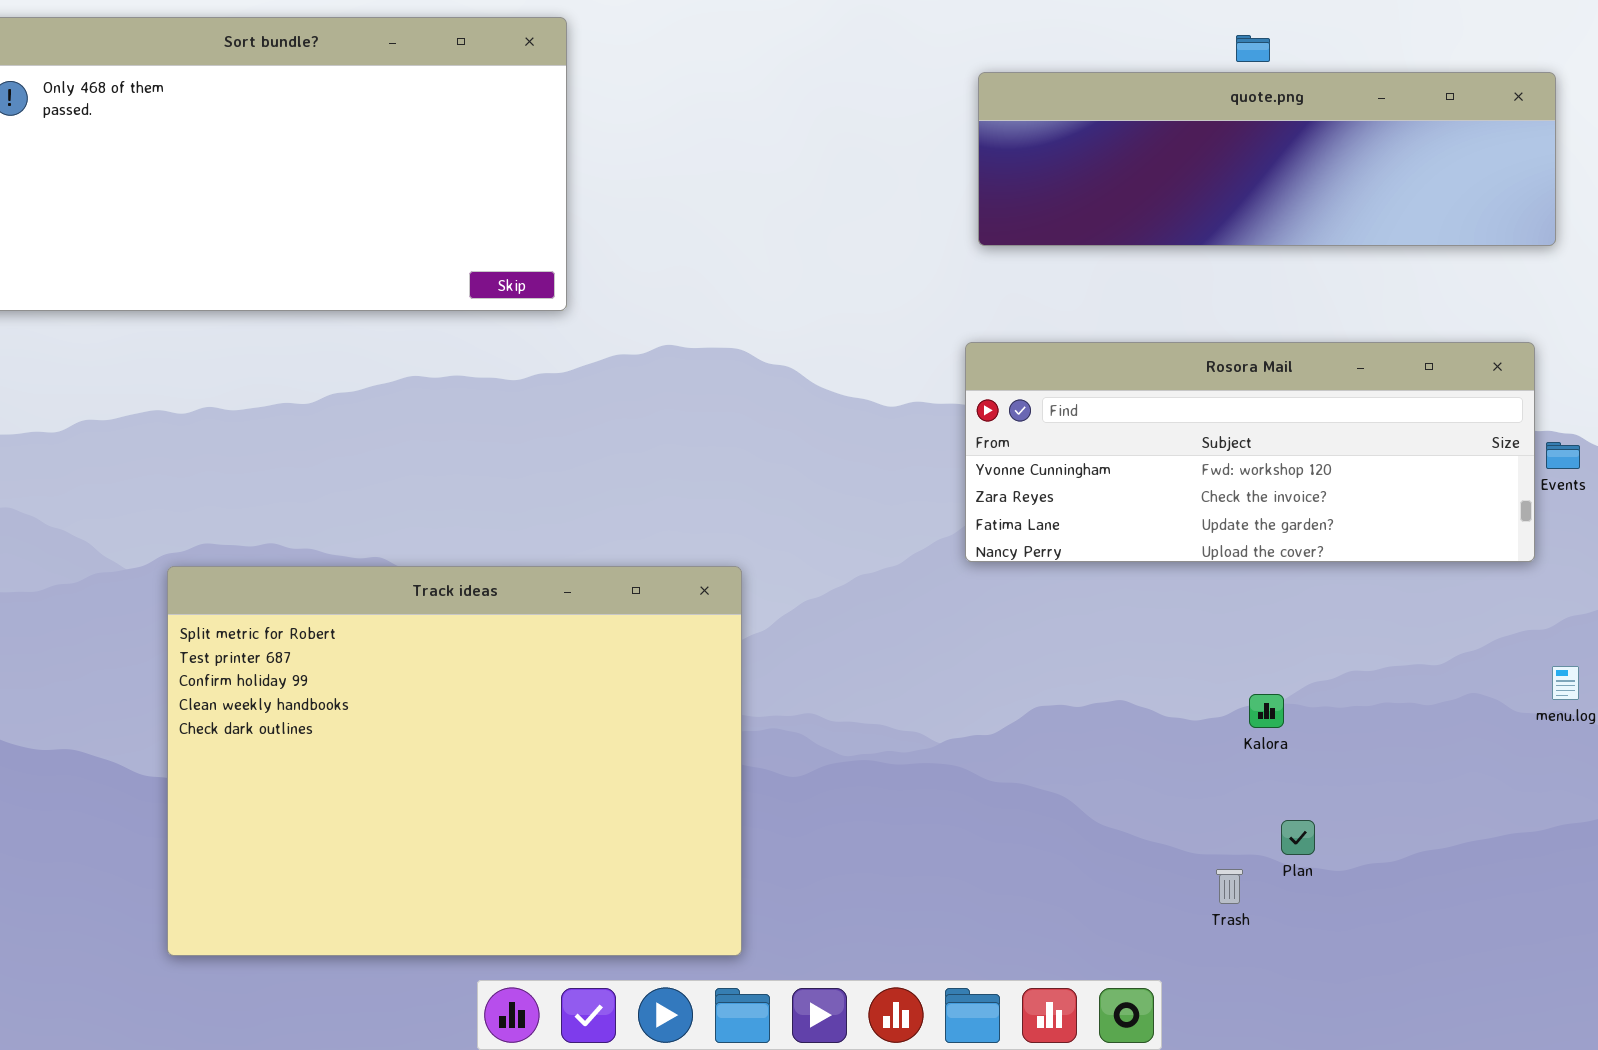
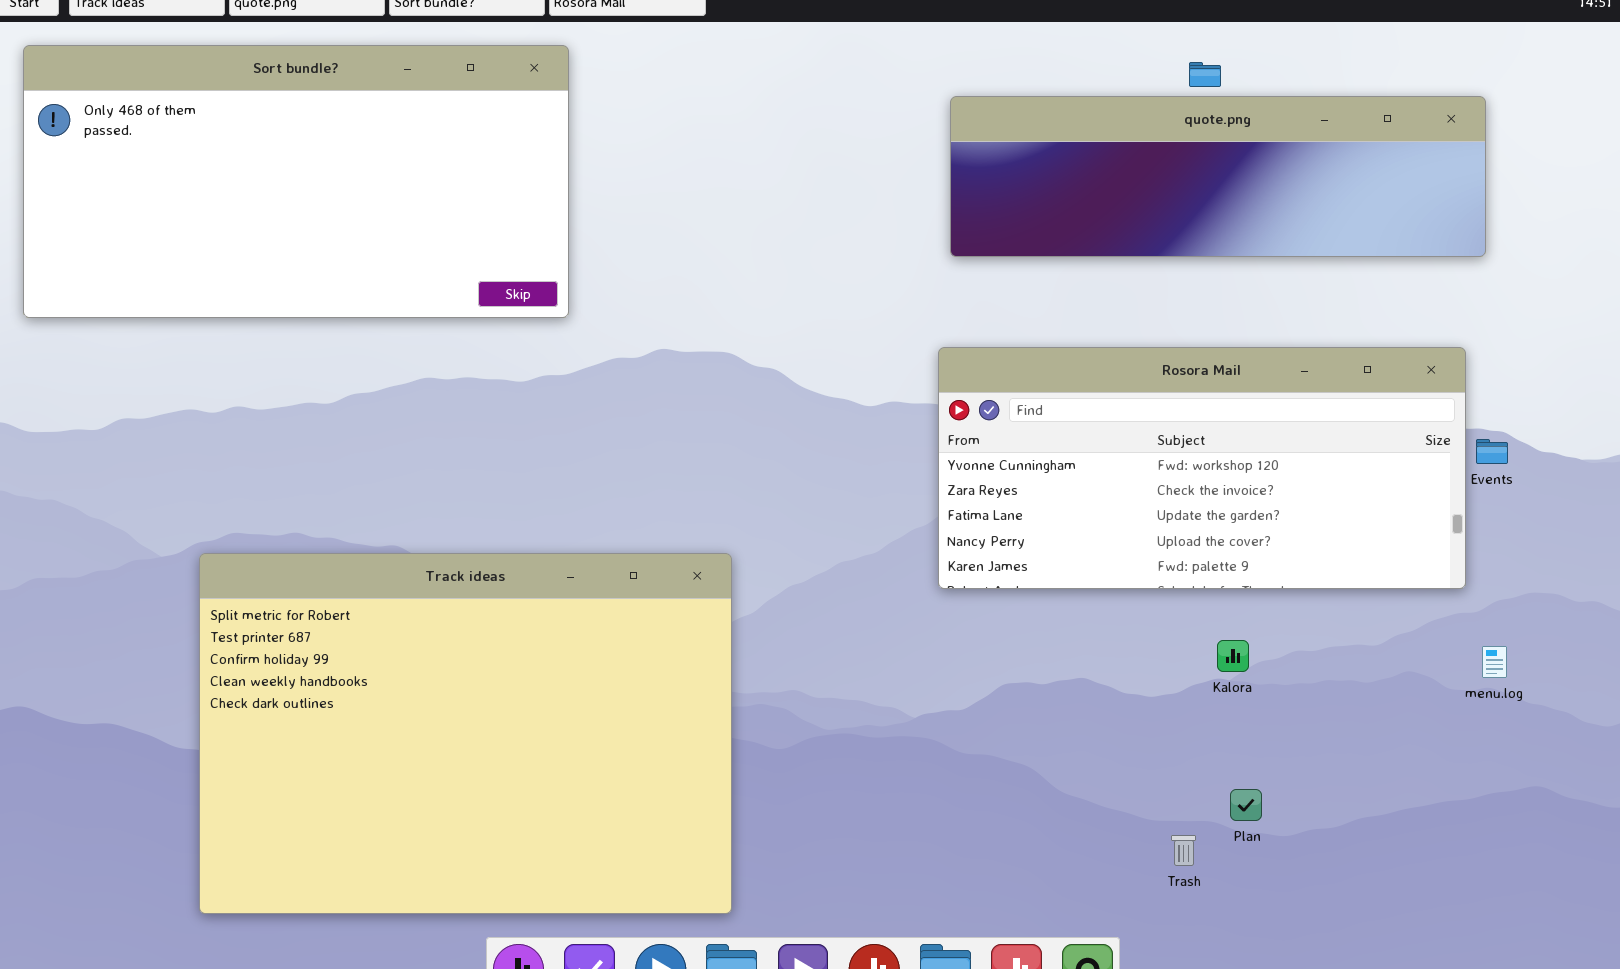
Rosora Mail: [965,342,1535,562] -> [938,347,1466,589], resized
Kalora: [1249,694,1284,728] -> [1217,640,1249,672], moved

